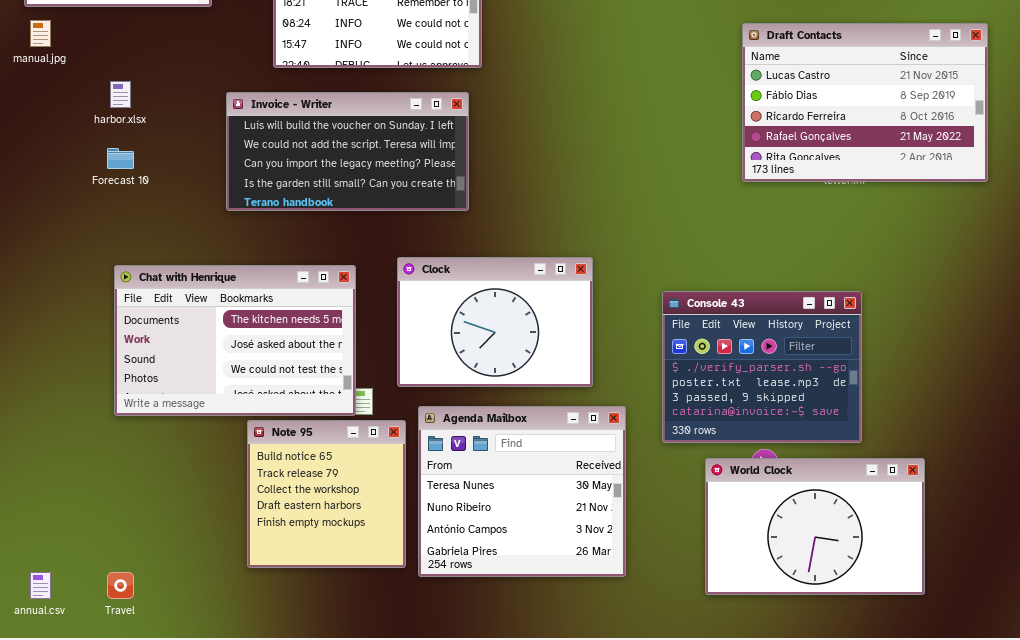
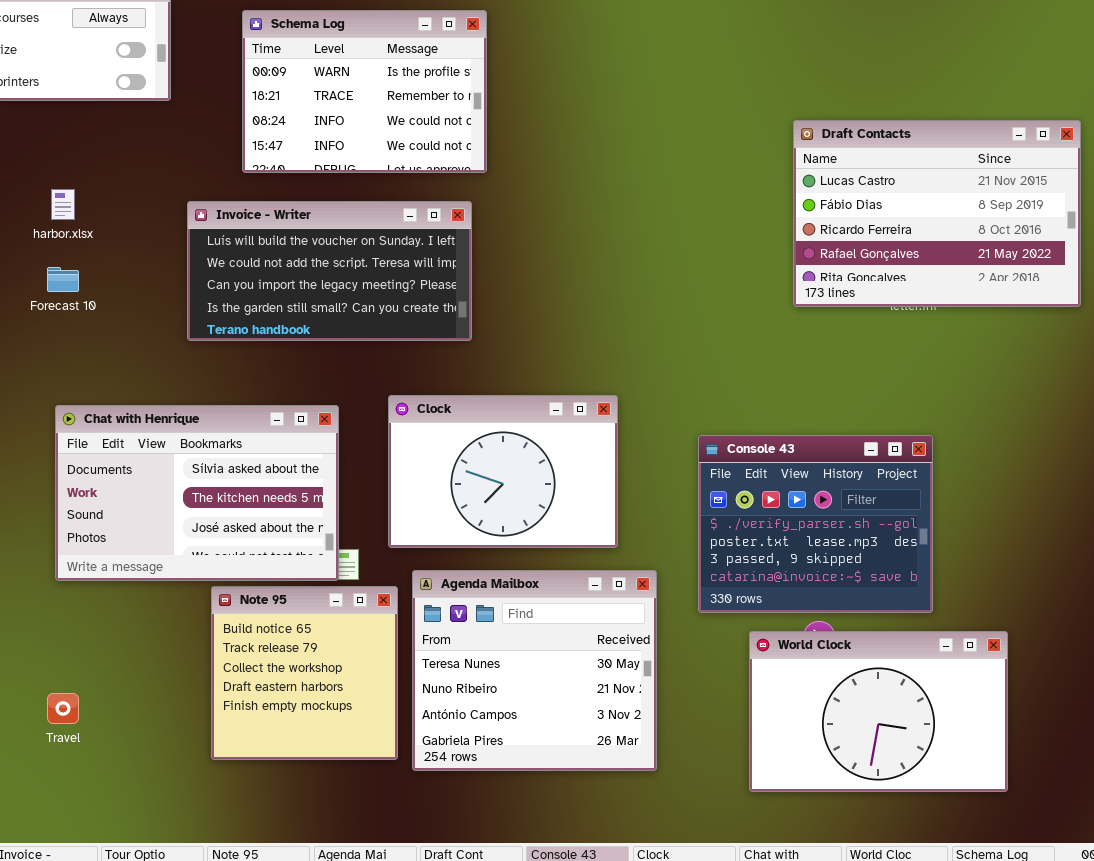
Chat with Henrique: [114,265,356,416] -> [55,405,339,581], scrolled up 1 row
Travel: [107,572,134,599] -> [47,693,79,724], moved

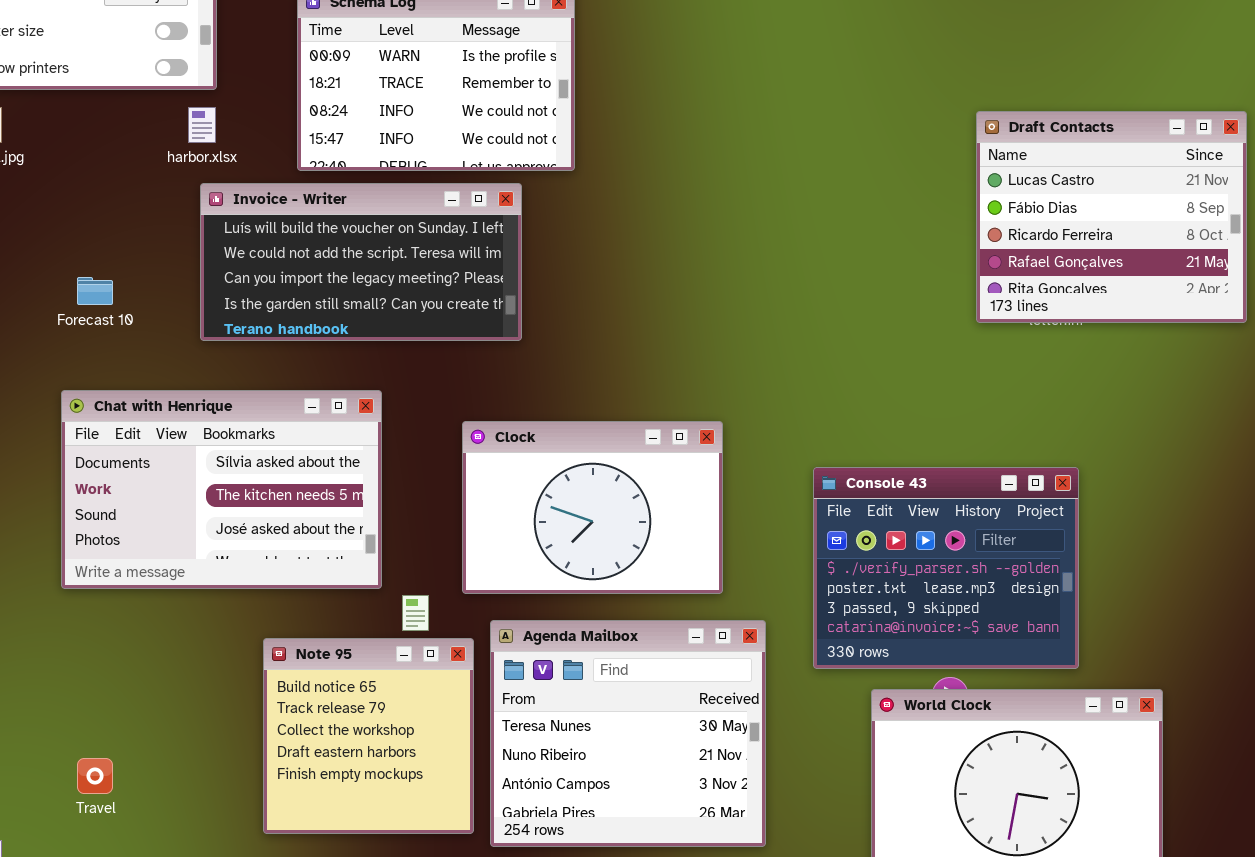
Draft Contacts: [793,120,1081,307] -> [976,111,1247,323], resized
harbor.xlsx: [51,189,75,220] -> [188,107,216,143], moved
Invoice - Writer: [187,201,472,341] -> [200,183,522,341], moved
Chat with Henrique: [55,405,339,581] -> [61,390,382,589], moved

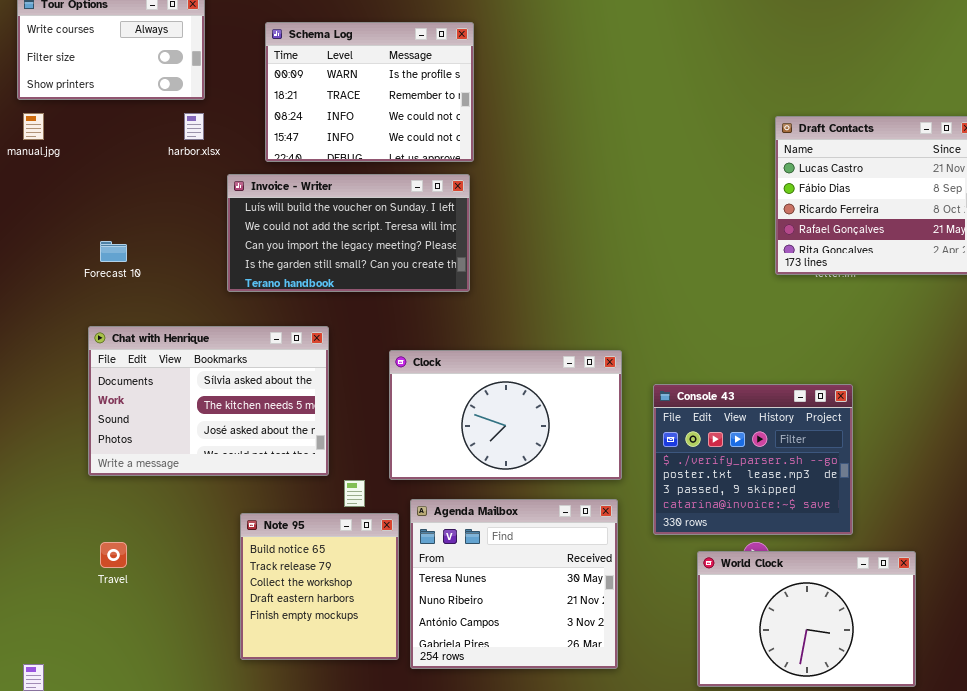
Invoice - Writer: [200,183,522,341] -> [227,174,470,292], moved
Clock: [462,421,723,594] -> [389,350,622,480], resized
Travel: [77,758,113,794] -> [100,542,127,568], moved

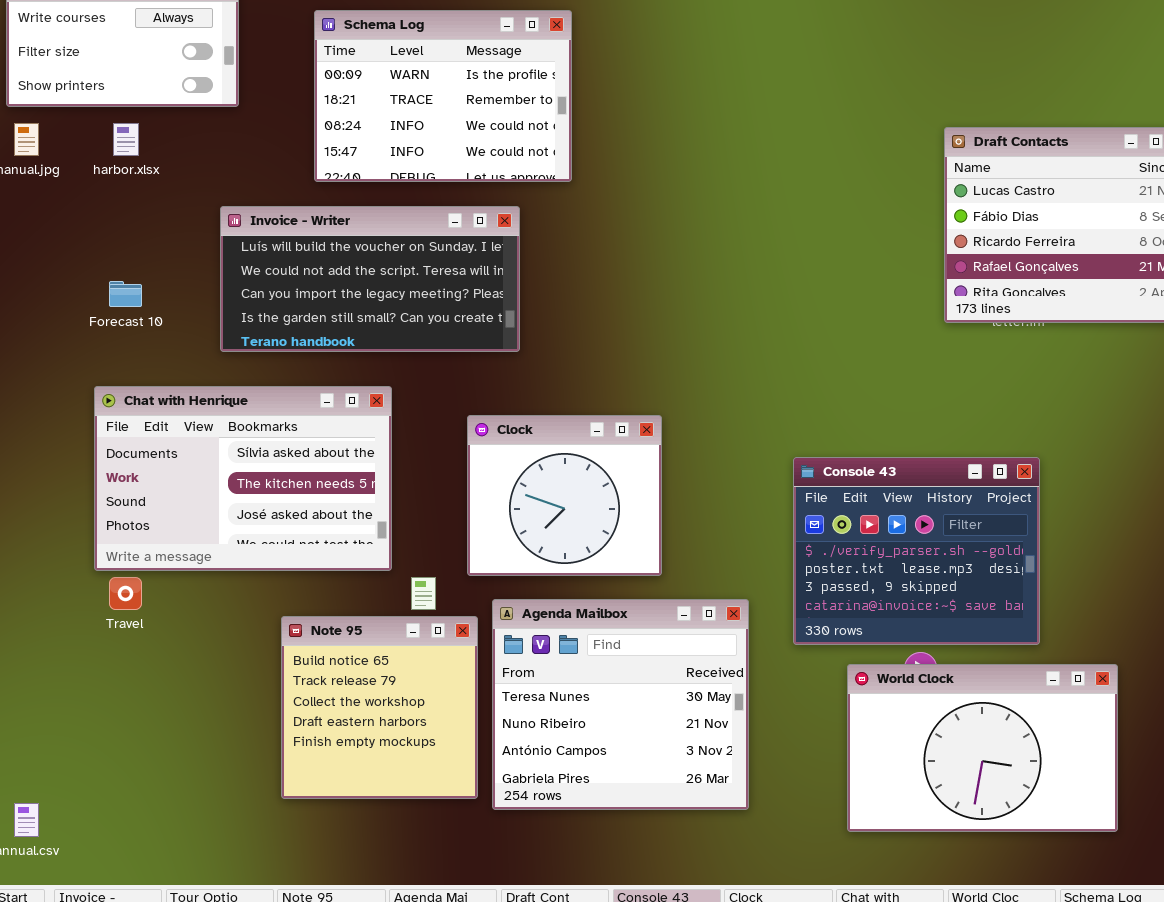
harbor.xlsx: [184,113,204,140] -> [113,123,139,156], moved
Invoice - Writer: [227,174,470,292] -> [220,206,520,352], moved
Clock: [389,350,622,480] -> [467,415,662,576], resized
Travel: [100,542,127,568] -> [109,577,142,610], moved

